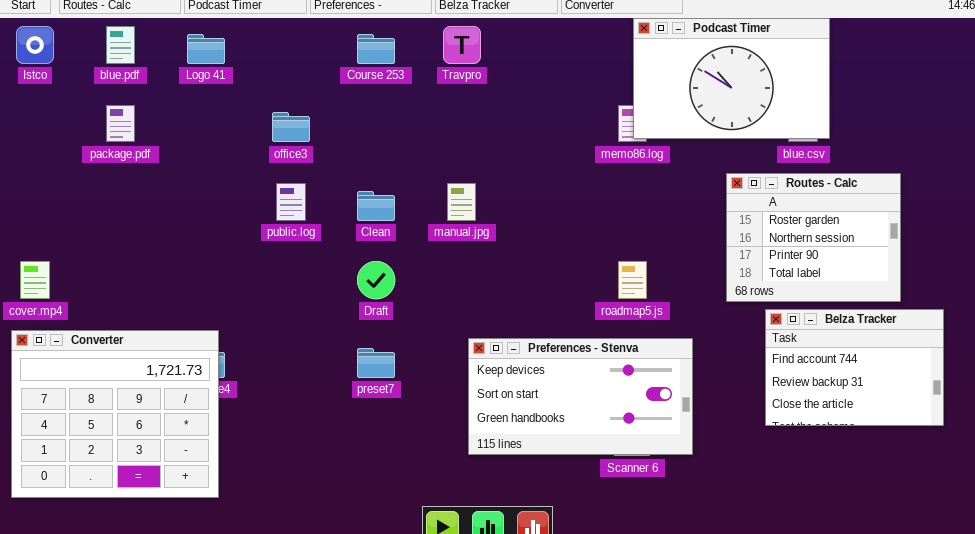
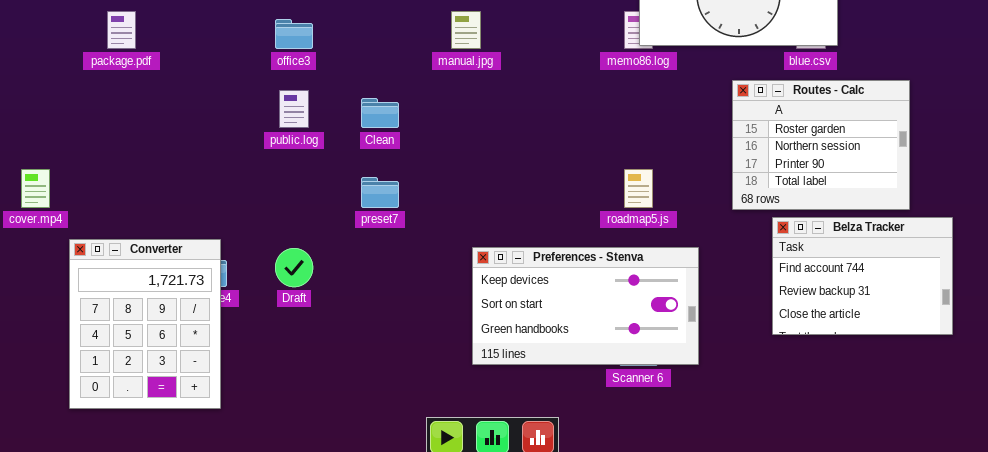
manual.jpg: [447,183,476,221] -> [451,11,481,49], moved
Draft: [357,261,395,299] -> [275,248,313,287], moved
Converter: [11,330,219,498] -> [69,239,221,409], resized
preset7: [357,348,395,378] -> [361,177,399,208], moved

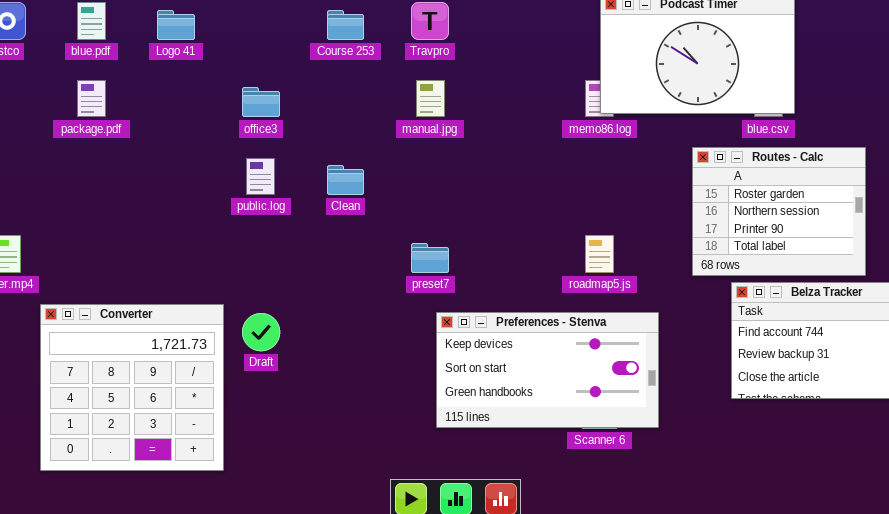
preset7: [361,177,399,208] -> [411,243,449,273], moved
Converter: [69,239,221,409] -> [40,304,224,471], resized

